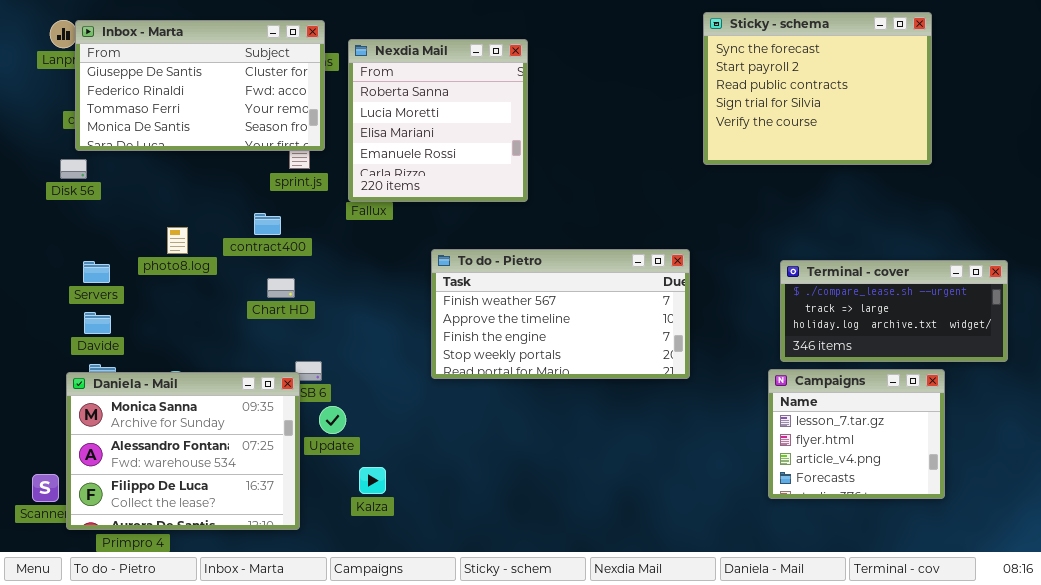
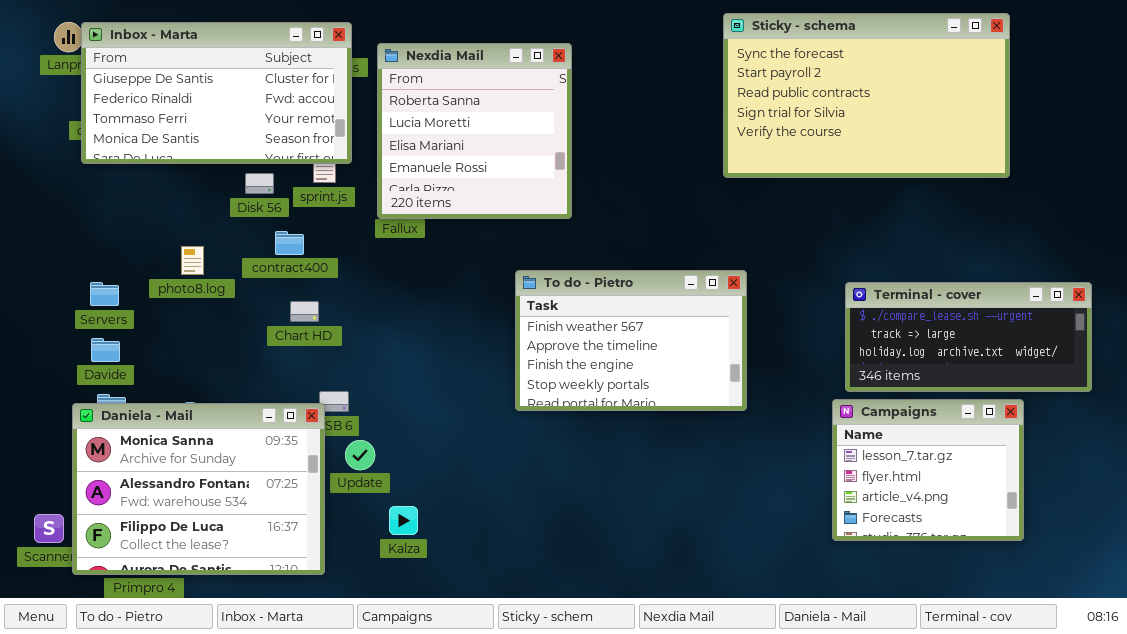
Sticky - schema: [703,12,932,165] -> [723,13,1010,178], resized
Disk 56: [60,159,87,179] -> [245,173,274,194], moved
To do - Pietro: [431,249,690,379] -> [515,270,747,411], resized

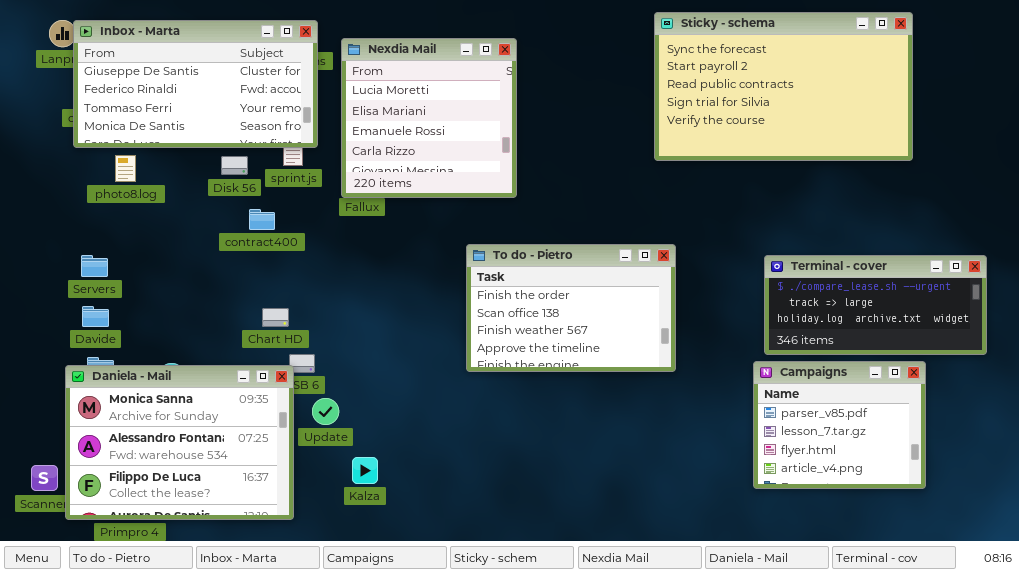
Nexdia Mail: [377,43,572,219] -> [341,38,517,198], scrolled down 1 row
photo8.log: [181,246,204,275] -> [115,155,136,182], moved
To do - Pietro: [515,270,747,411] -> [466,244,676,372], scrolled up 2 rows
Chart HD: [290,301,319,322] -> [262,308,289,327], moved
Campaigns: [832,399,1024,541] -> [753,361,926,489], scrolled up 1 row

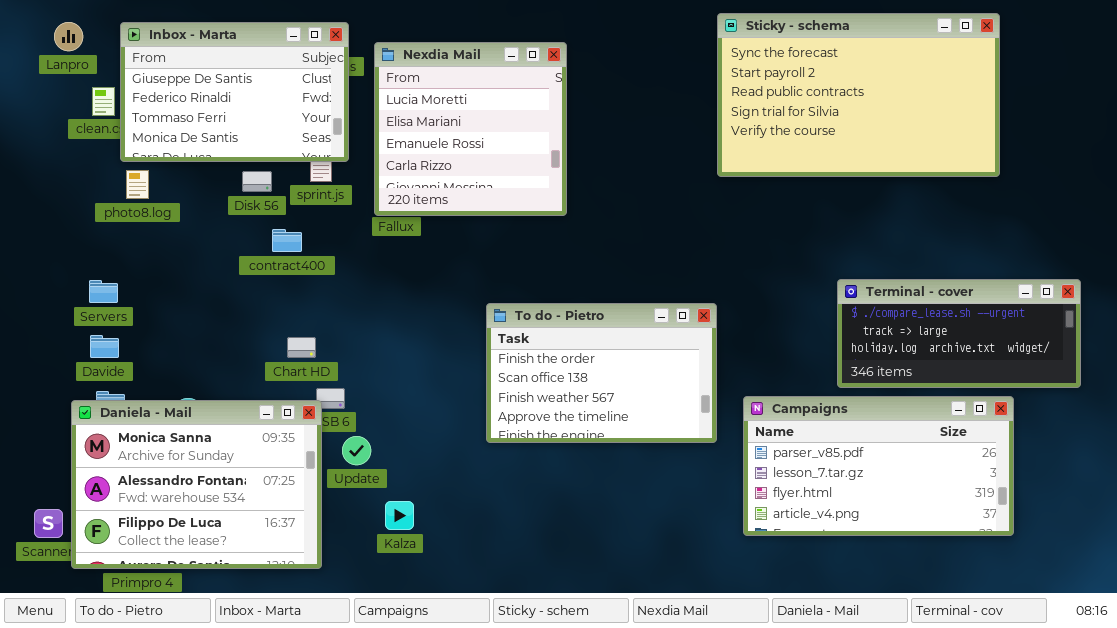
Inbox - Marta: [73,20,318,148] -> [120,22,349,162], resized
To do - Pietro: [466,244,676,372] -> [486,303,717,443], moved
Campaigns: [753,361,926,489] -> [743,396,1014,536], resized

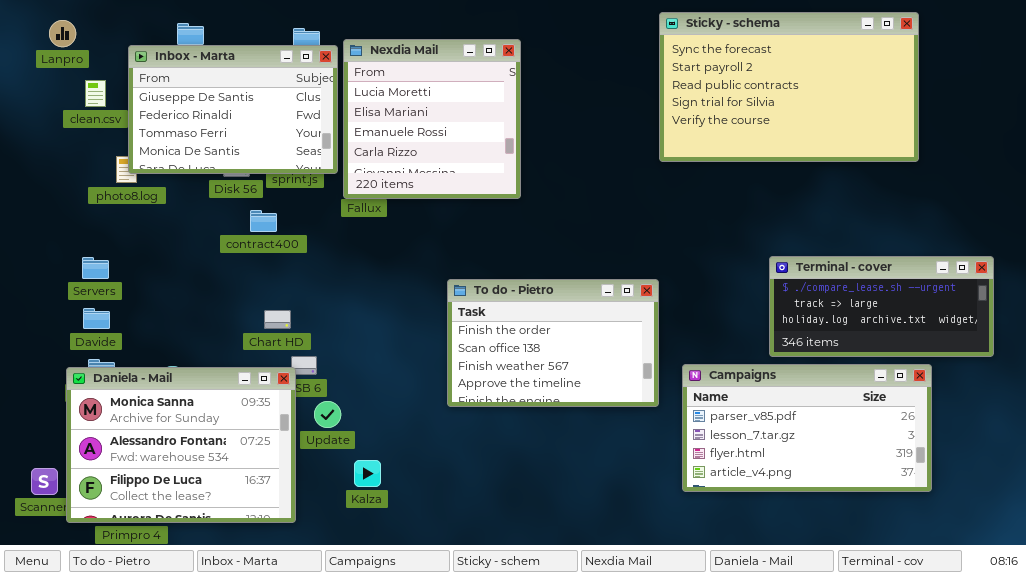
Inbox - Marta: [120,22,349,162] -> [128,45,338,174], moved

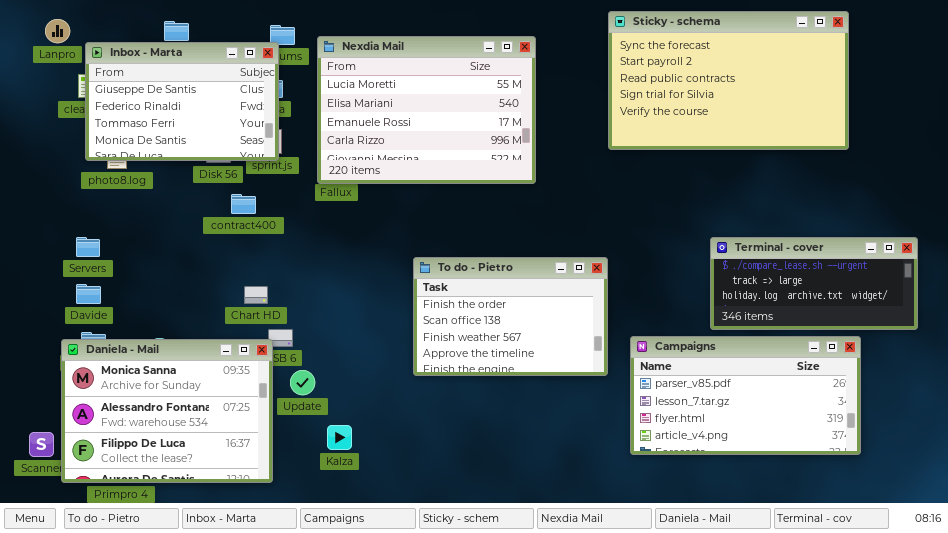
Nexdia Mail: [343,39,521,199] -> [317,36,536,184], resized
Inbox - Marta: [128,45,338,174] -> [85,42,279,161], moved

